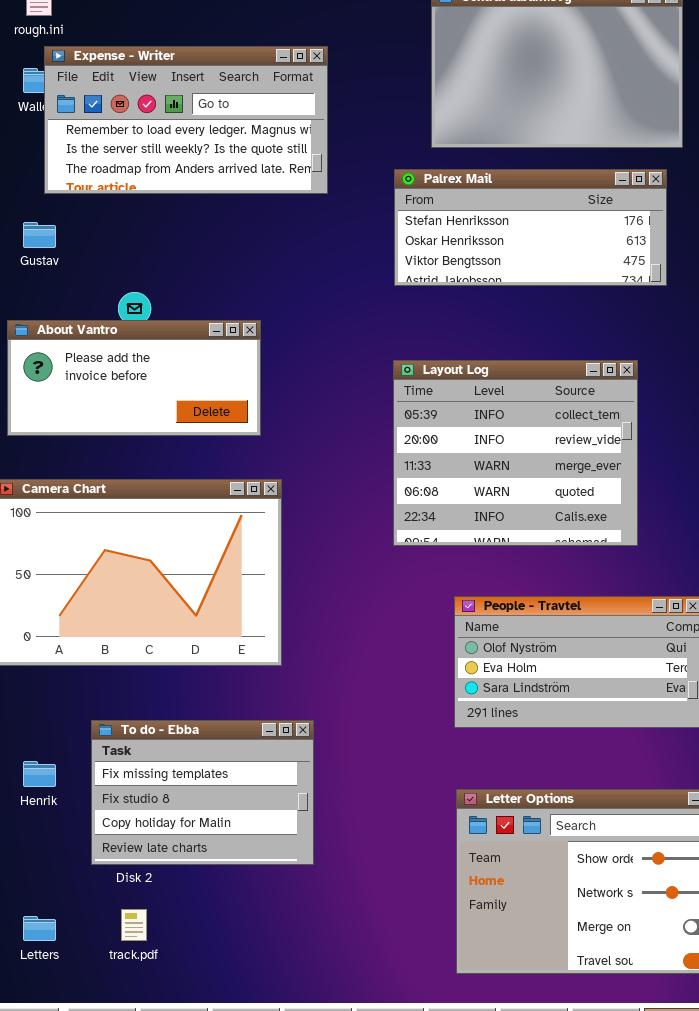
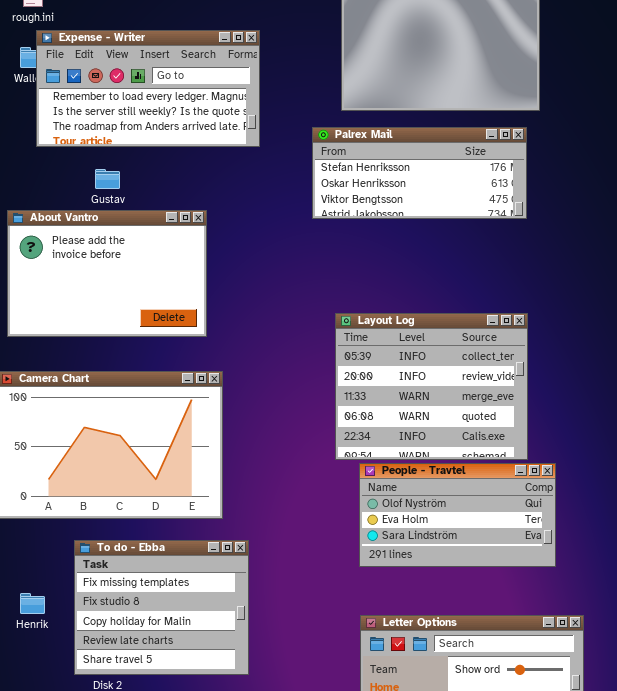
Gustav: [23,222,56,248] -> [95,169,120,189], moved
About Vantro: [7,320,261,436] -> [7,210,207,337], resized
Layout Log: [393,360,638,546] -> [335,313,528,460], moved
To do - Ebba: [91,720,314,865] -> [74,540,249,675], resized

